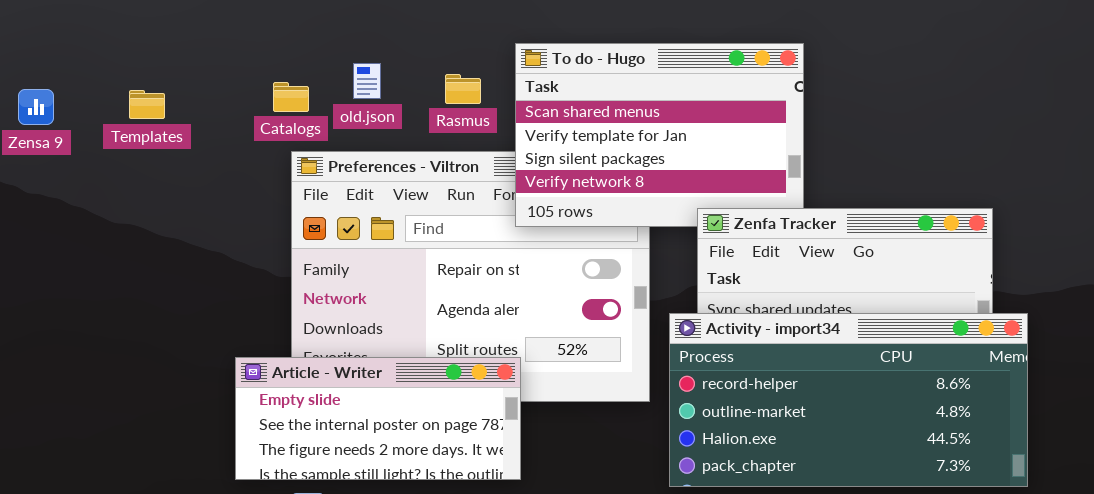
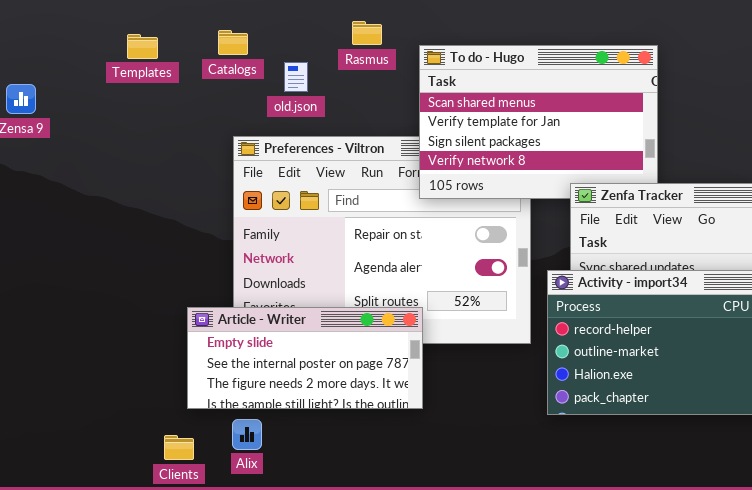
Rasmus: [445,74,481,104] -> [352,21,382,45], moved
Catalogs: [273,82,309,112] -> [218,30,248,55], moved
Templates: [129,90,165,119] -> [127,34,158,59], moved

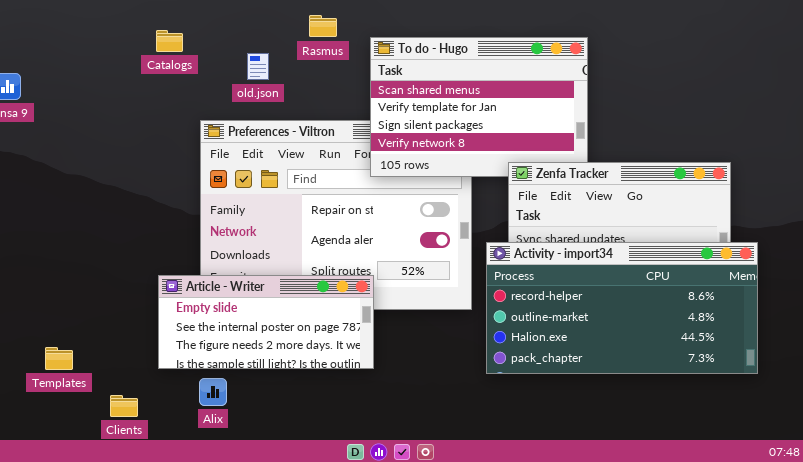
Catalogs: [218,30,248,55] -> [156,30,183,52], moved
Templates: [127,34,158,59] -> [45,347,73,370], moved
Clients: [164,435,194,460] -> [110,395,138,417], moved

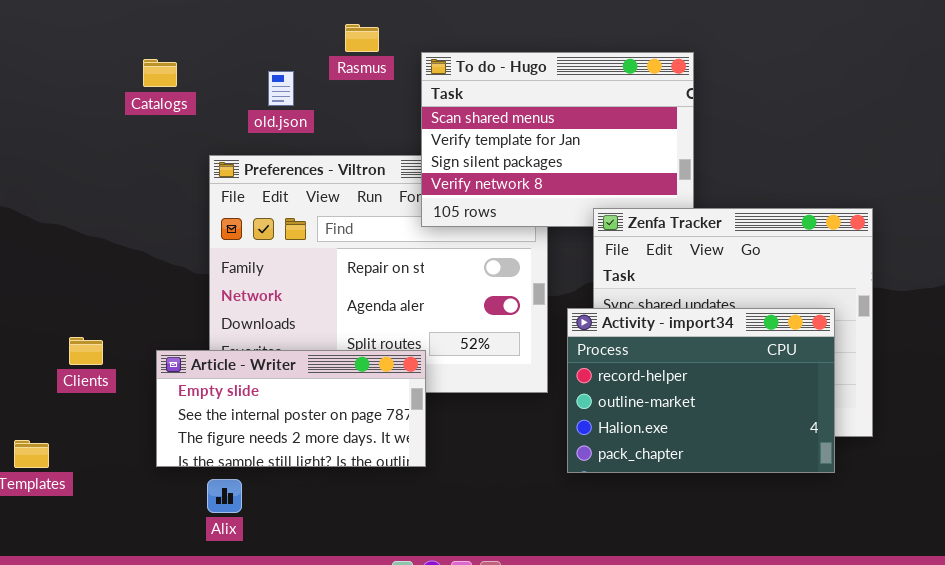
Catalogs: [156,30,183,52] -> [143,59,177,87], moved
Activity - import34: [486,242,758,374] -> [567,308,835,473], resized
Clients: [110,395,138,417] -> [69,337,103,365], moved

